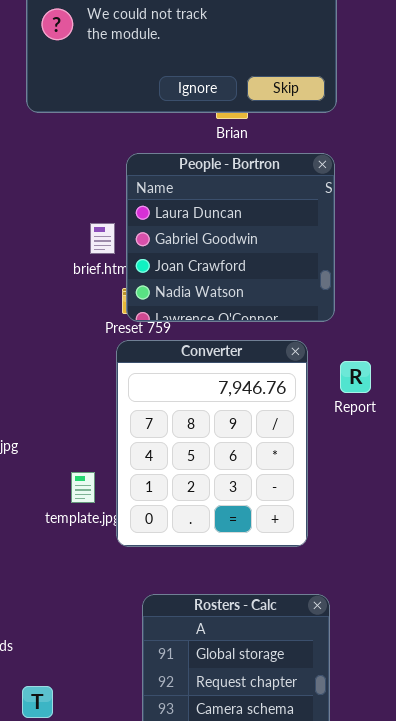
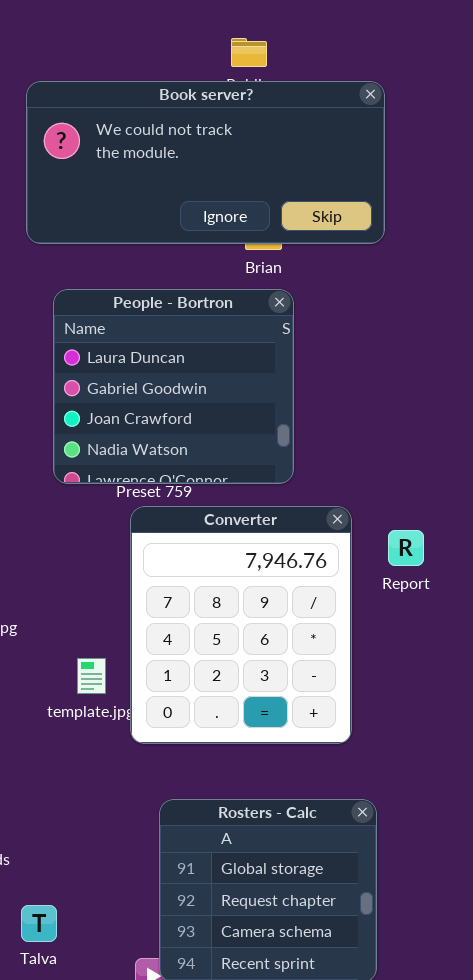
People - Bortron: [126,153,335,322] -> [53,289,294,484], moved

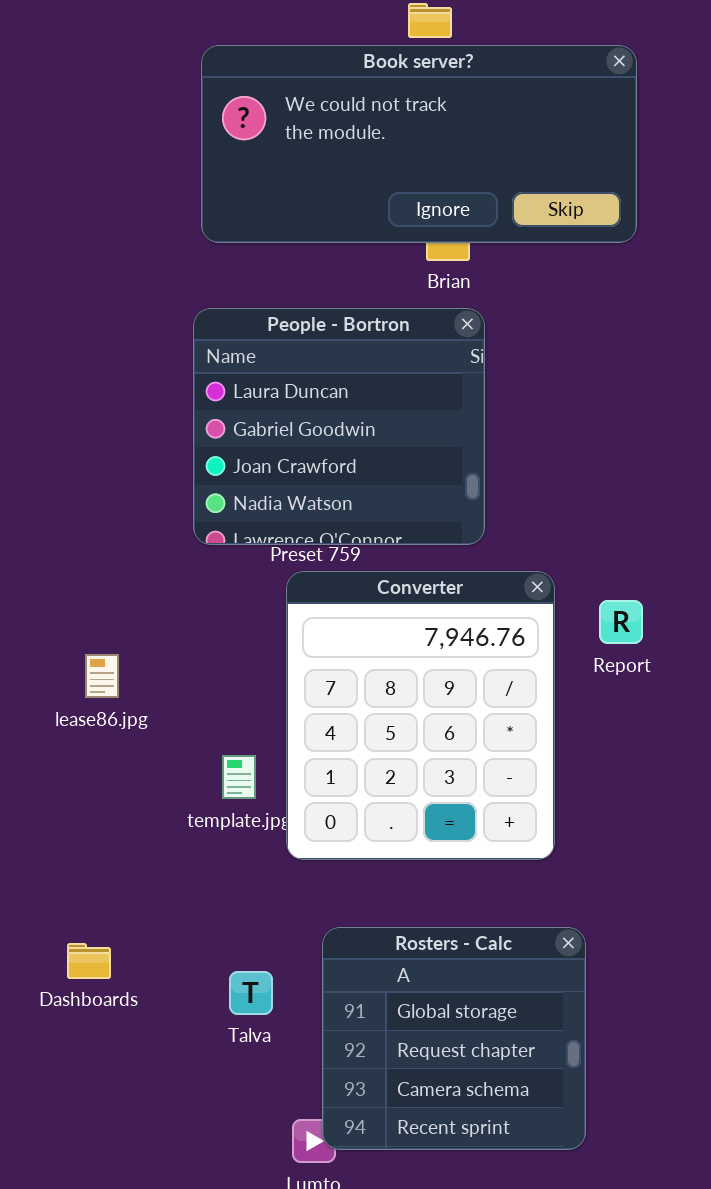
Book server?: [26,81,385,244] -> [201,45,637,243], moved
Talva: [21,905,57,942] -> [229,971,273,1015], moved

